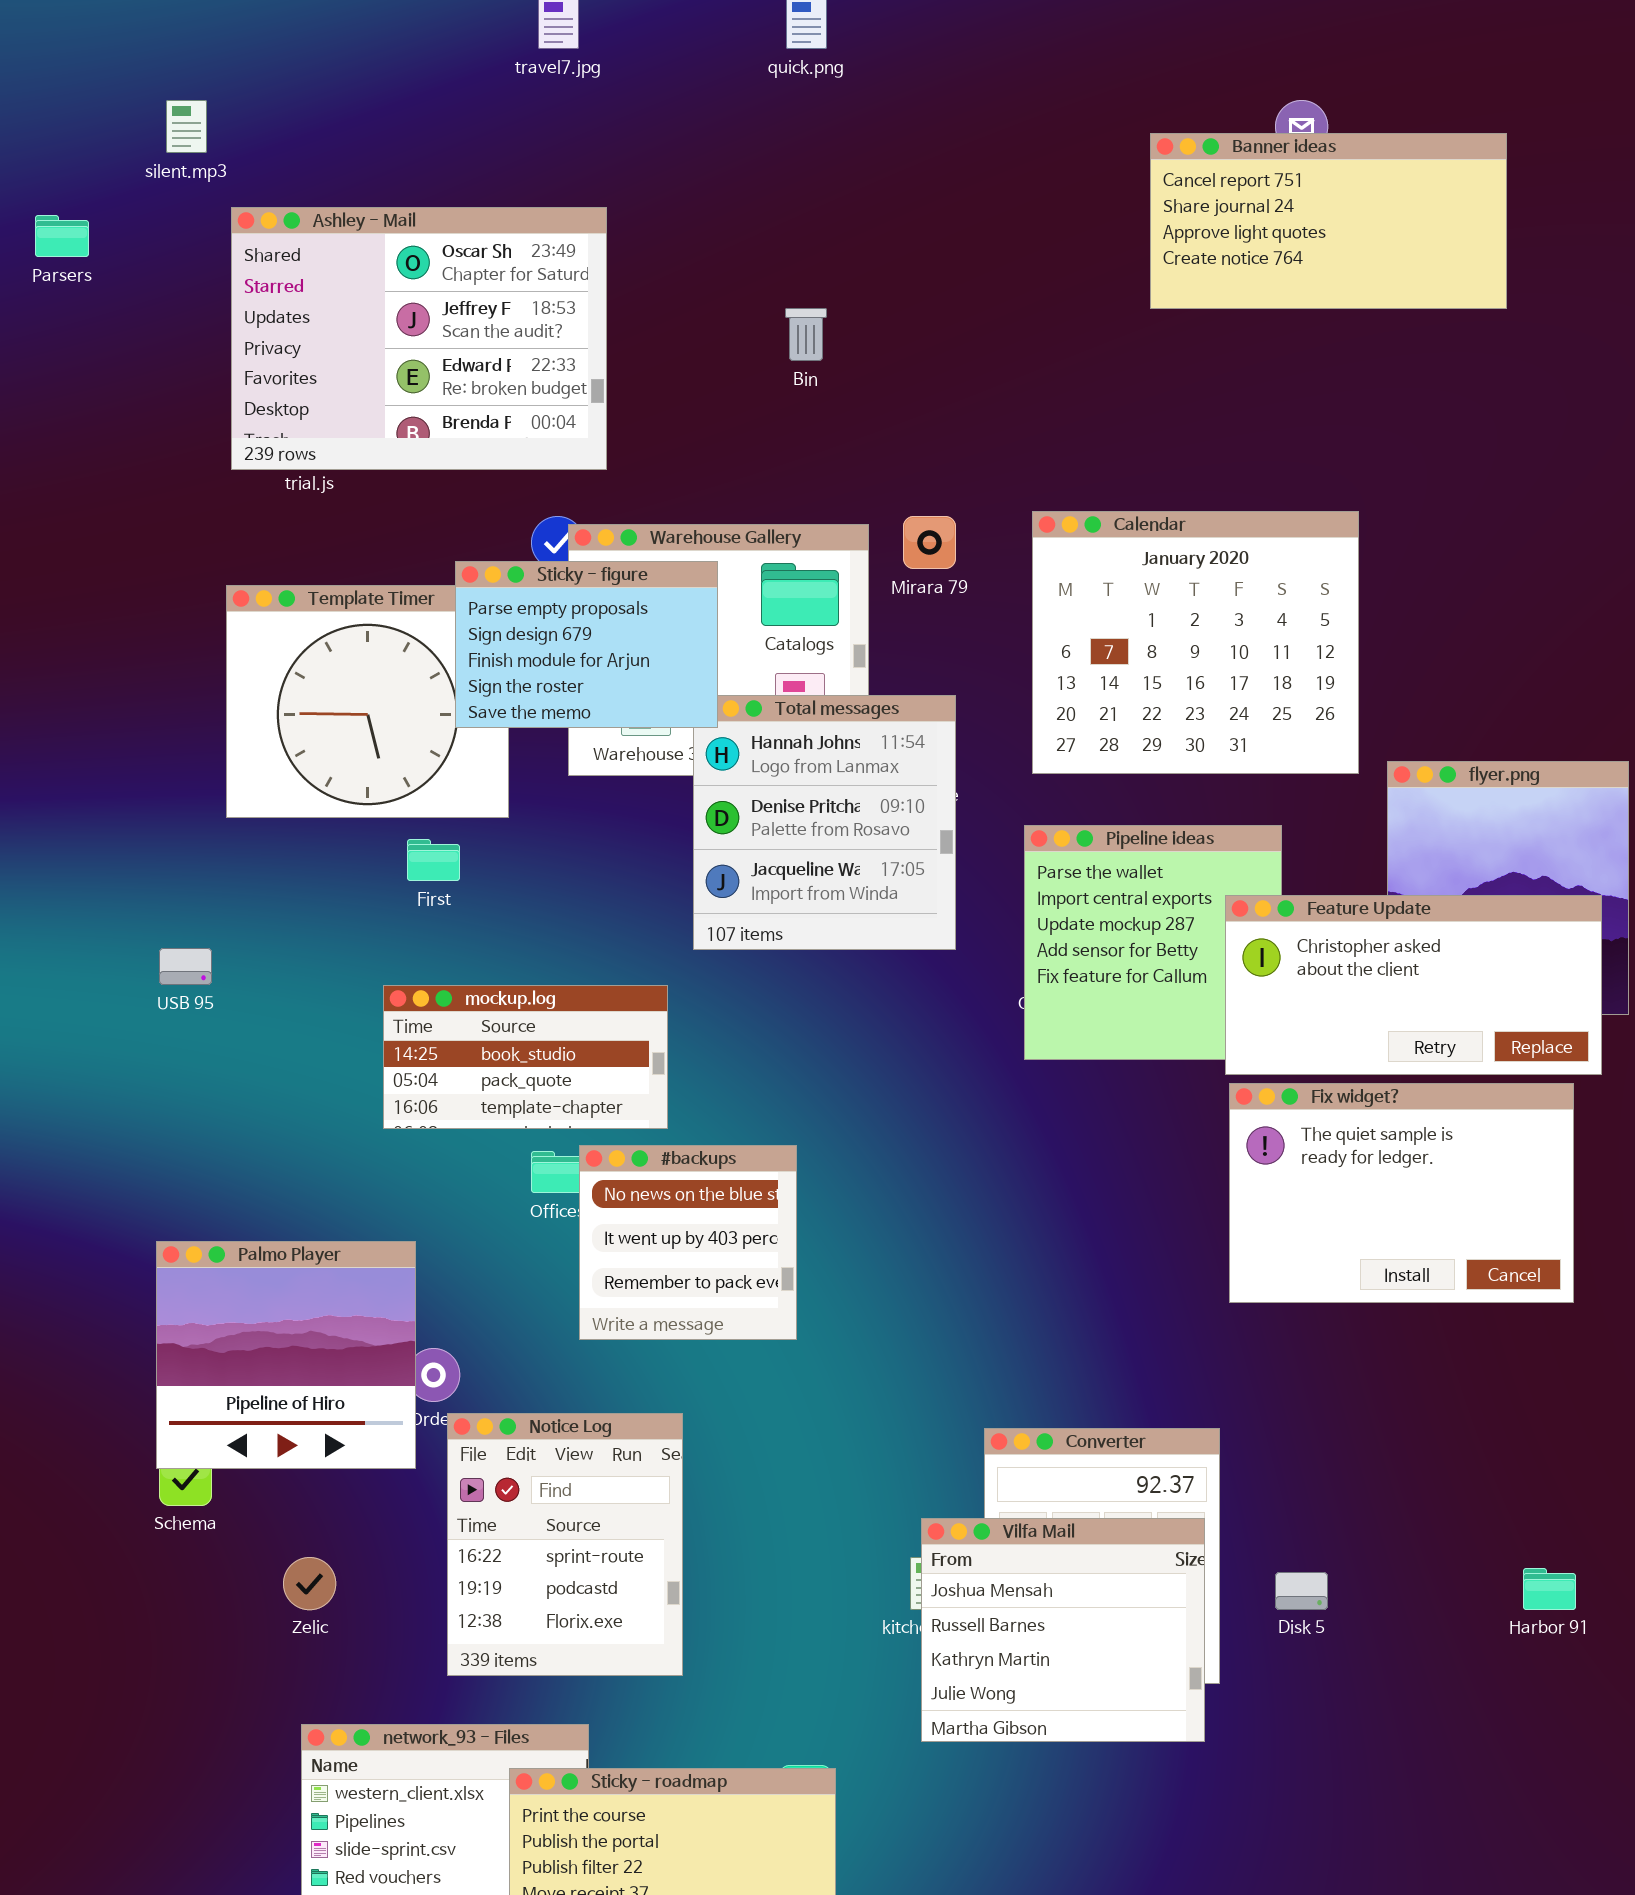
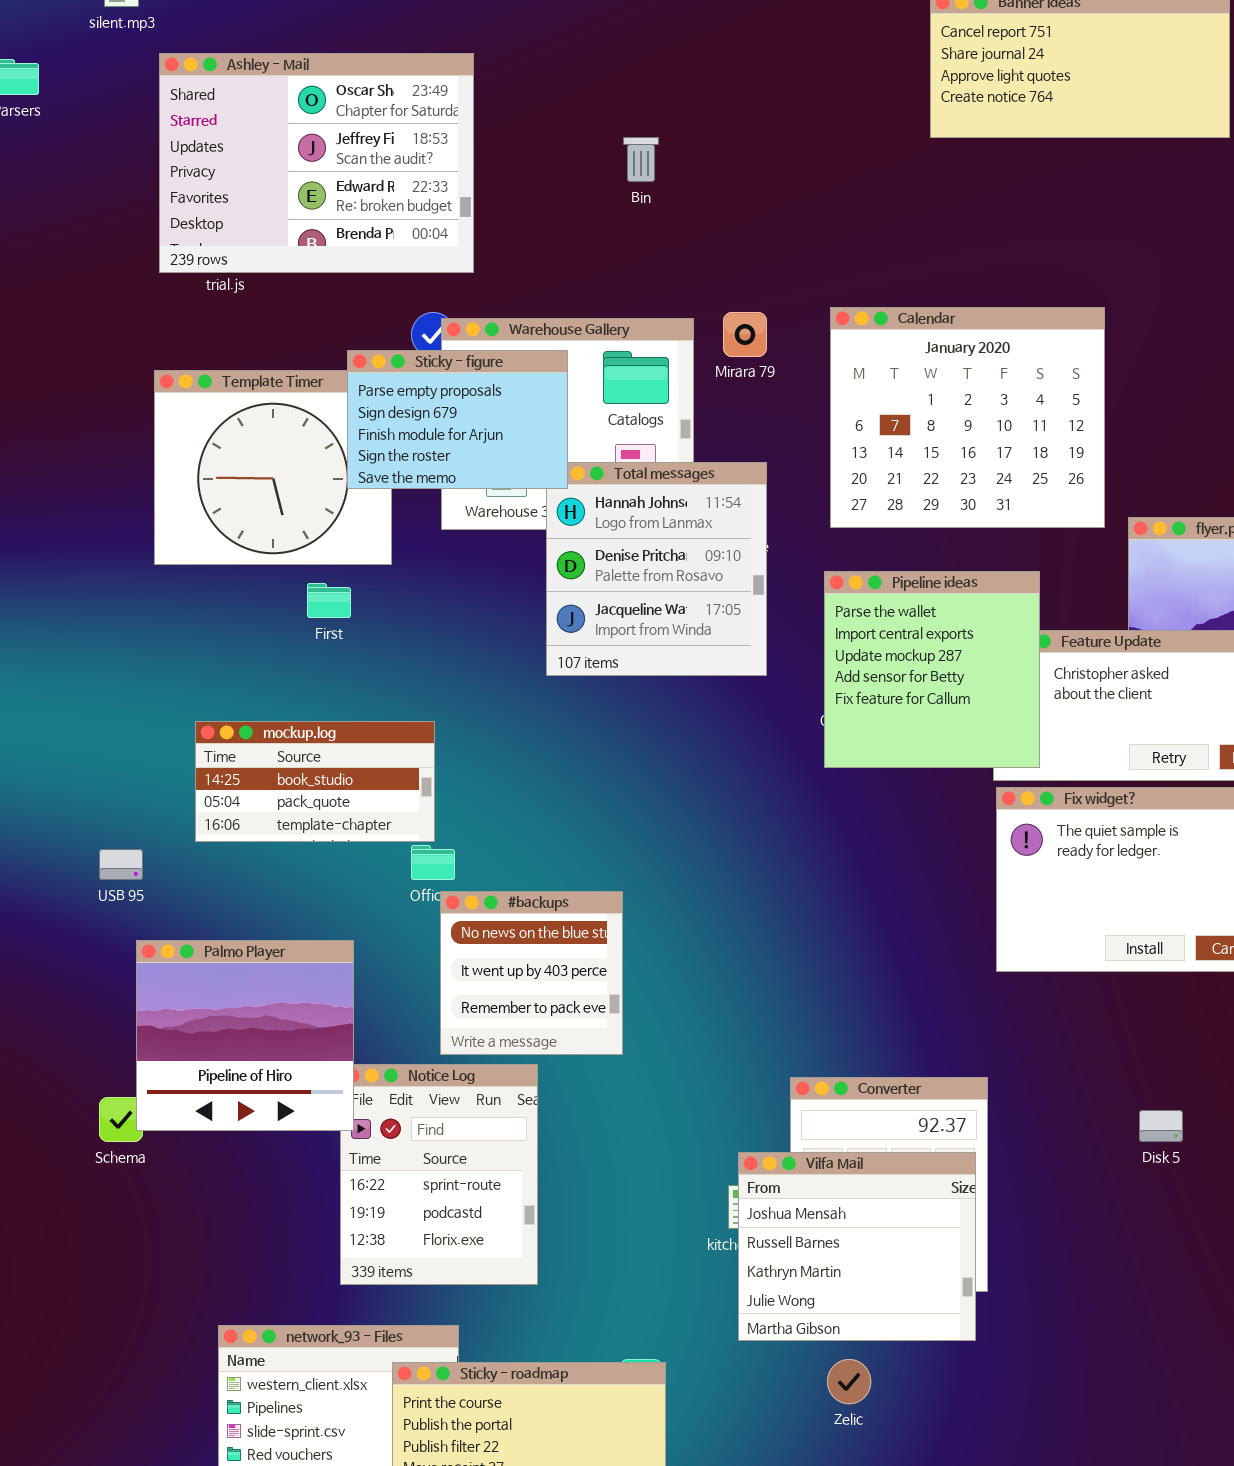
Pipeline ideas: [1024,825,1282,1060] -> [824,571,1040,768], raised
USB 95: [159,948,212,985] -> [99,849,143,880], moved
mockup.log: [383,985,668,1129] -> [195,721,435,842], moved
#backups: [579,1145,797,1340] -> [440,891,623,1055], moved
Palmo Player: [156,1241,416,1469] -> [136,940,354,1131], moved
Zelic: [283,1557,336,1610] -> [827,1359,871,1404], moved
Disk 5: [1275,1572,1328,1610] -> [1139,1110,1183,1142], moved

